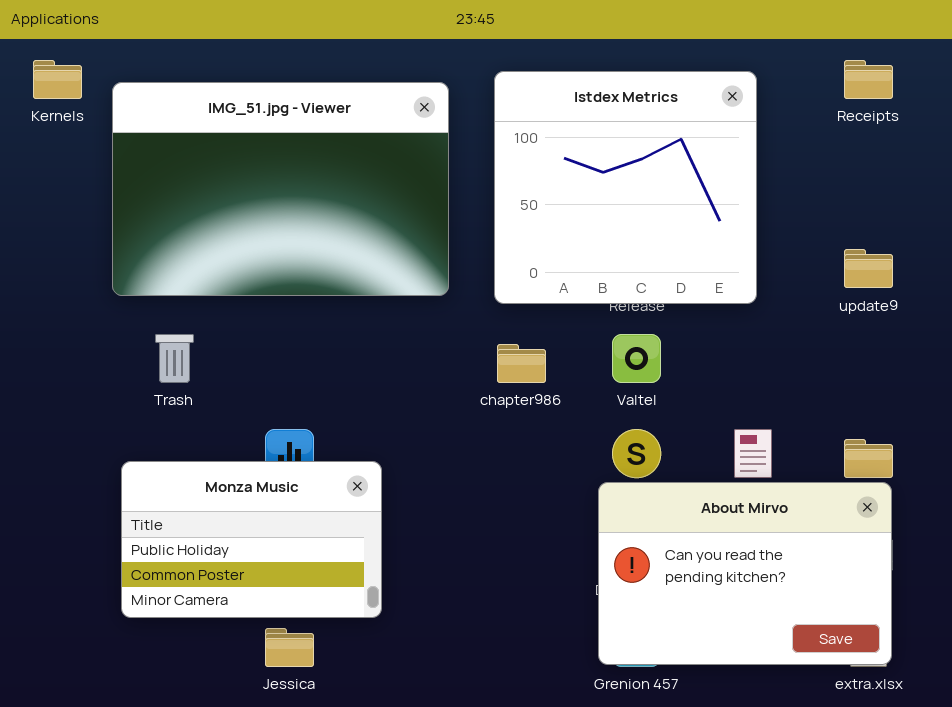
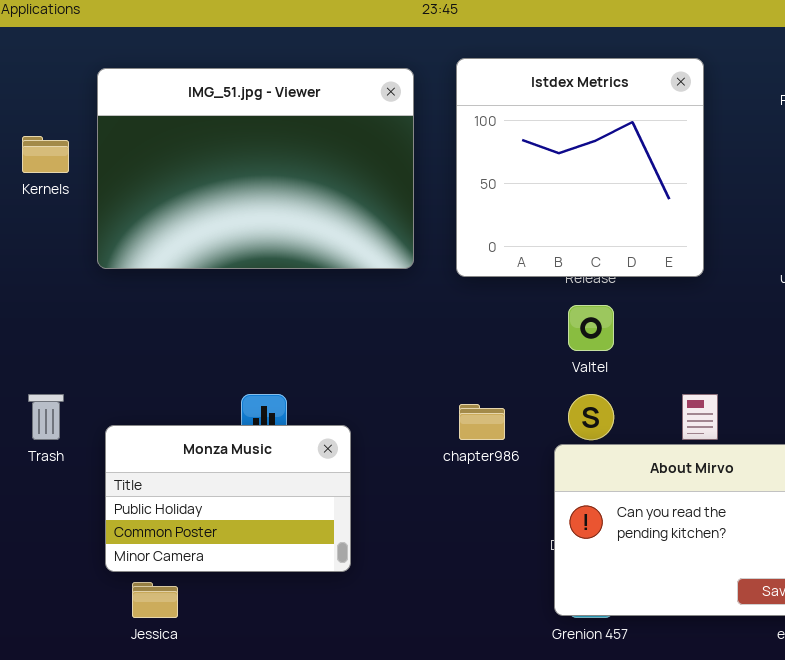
Kernels: [33,60,82,99] -> [22,136,69,173], moved
Trash: [155,334,194,383] -> [28,394,64,440], moved
chapter986: [497,344,546,383] -> [459,404,505,440], moved
Jessica: [265,628,314,667] -> [132,582,178,618], moved

